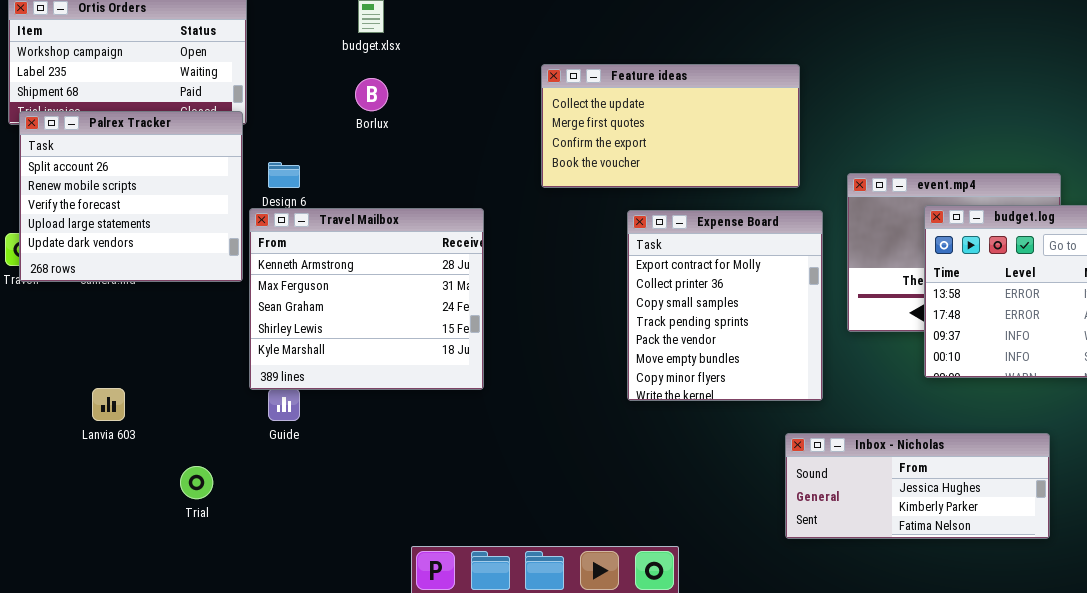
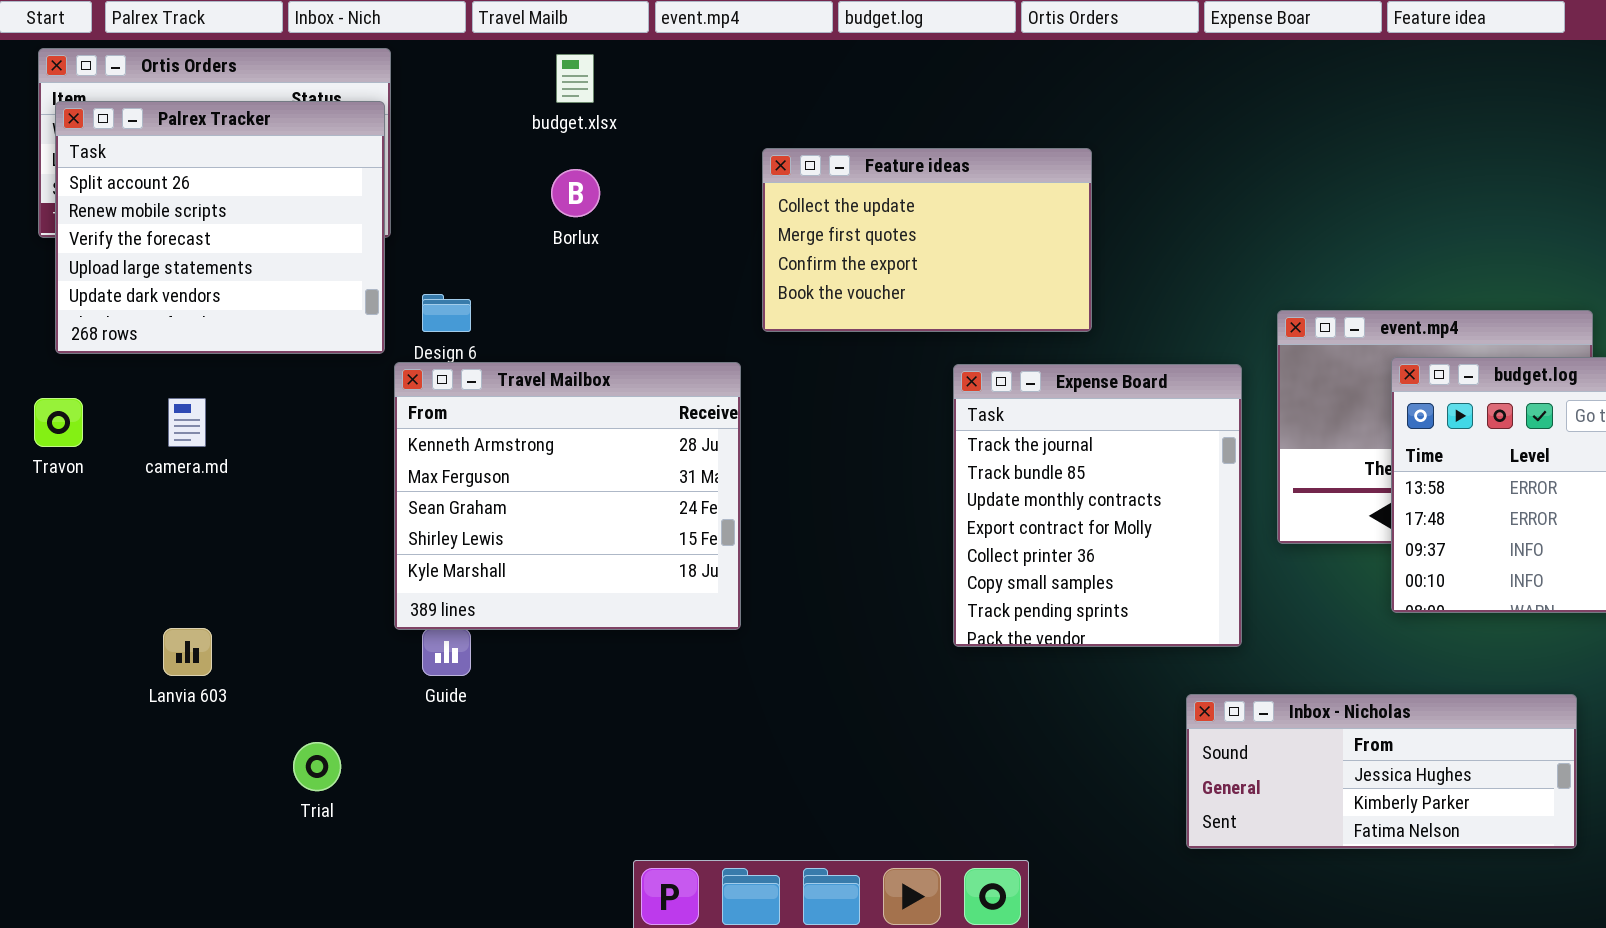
Feature ideas: [541,64,800,188] -> [762,148,1092,332], moved, resized
Palrex Tracker: [19,111,243,282] -> [55,101,385,354], moved
Expense Board: [627,210,823,401] -> [953,364,1242,647], scrolled up 3 rows

